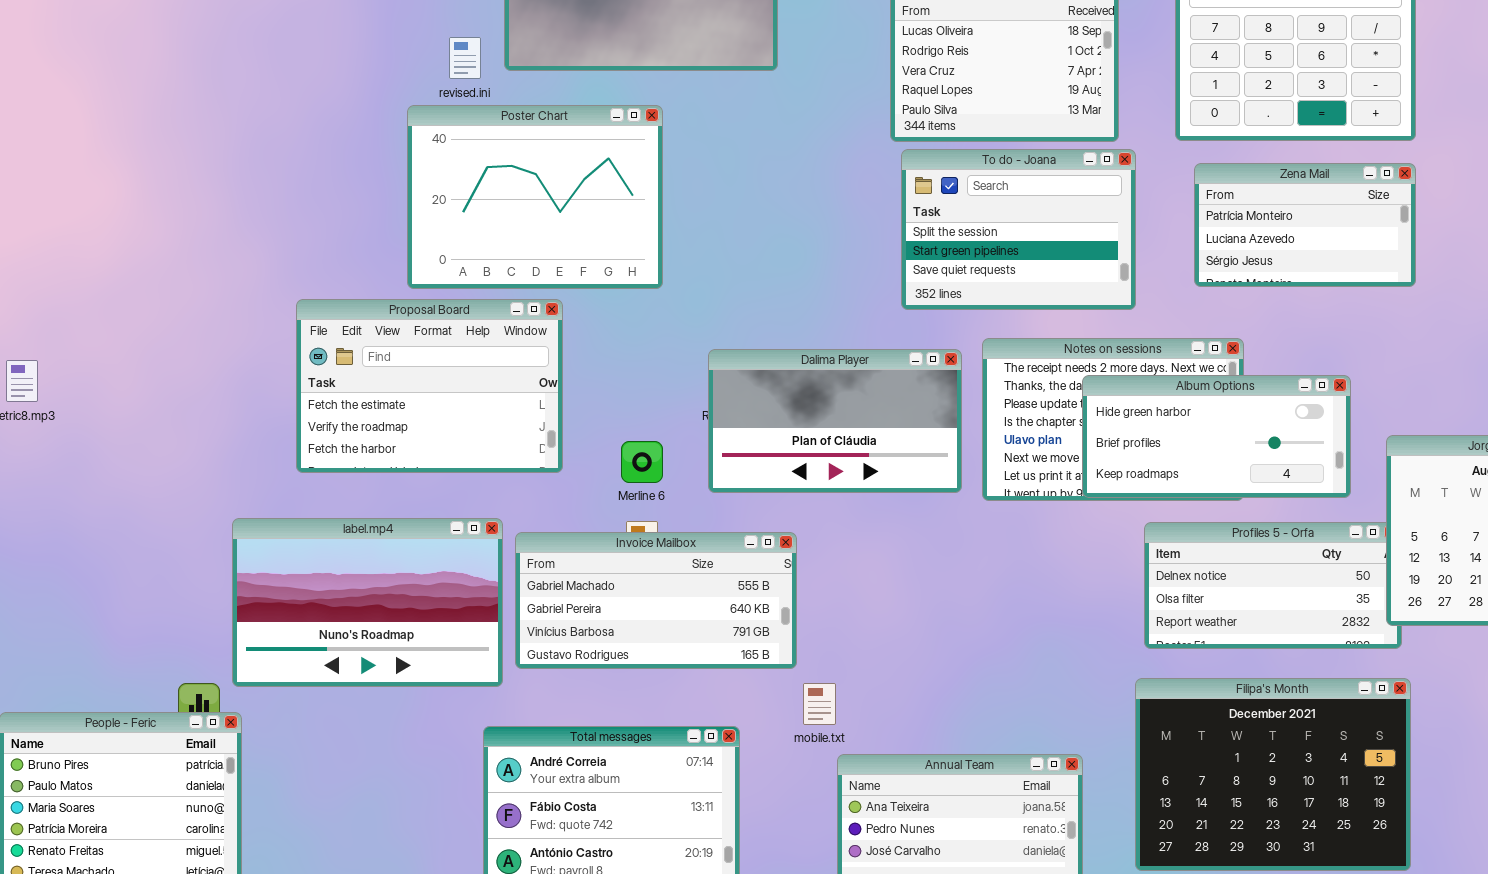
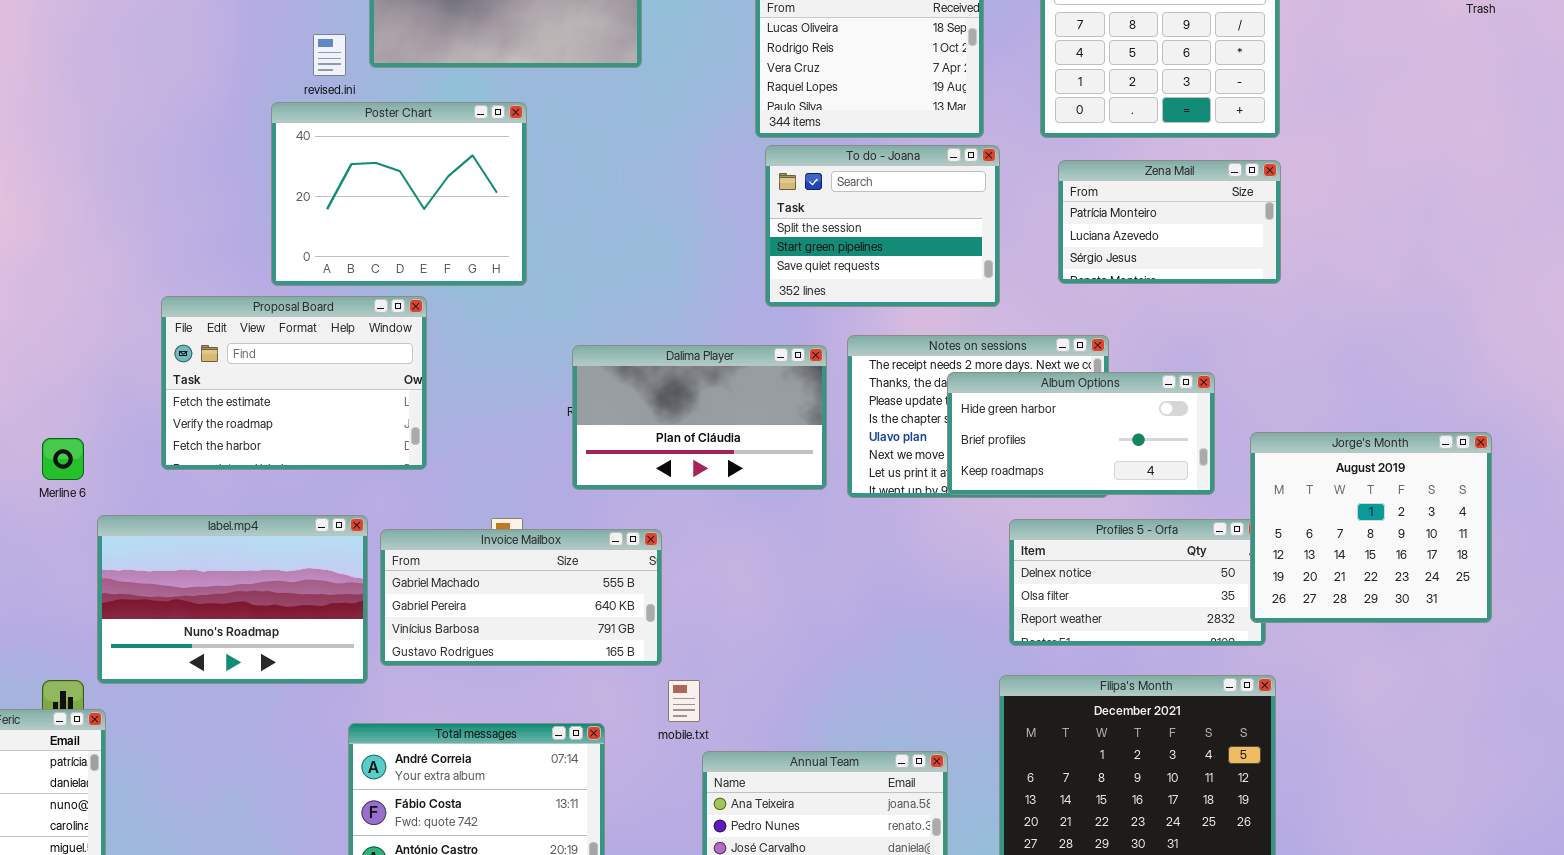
Merline 6: [621,441,663,483] -> [42,438,84,480], moved

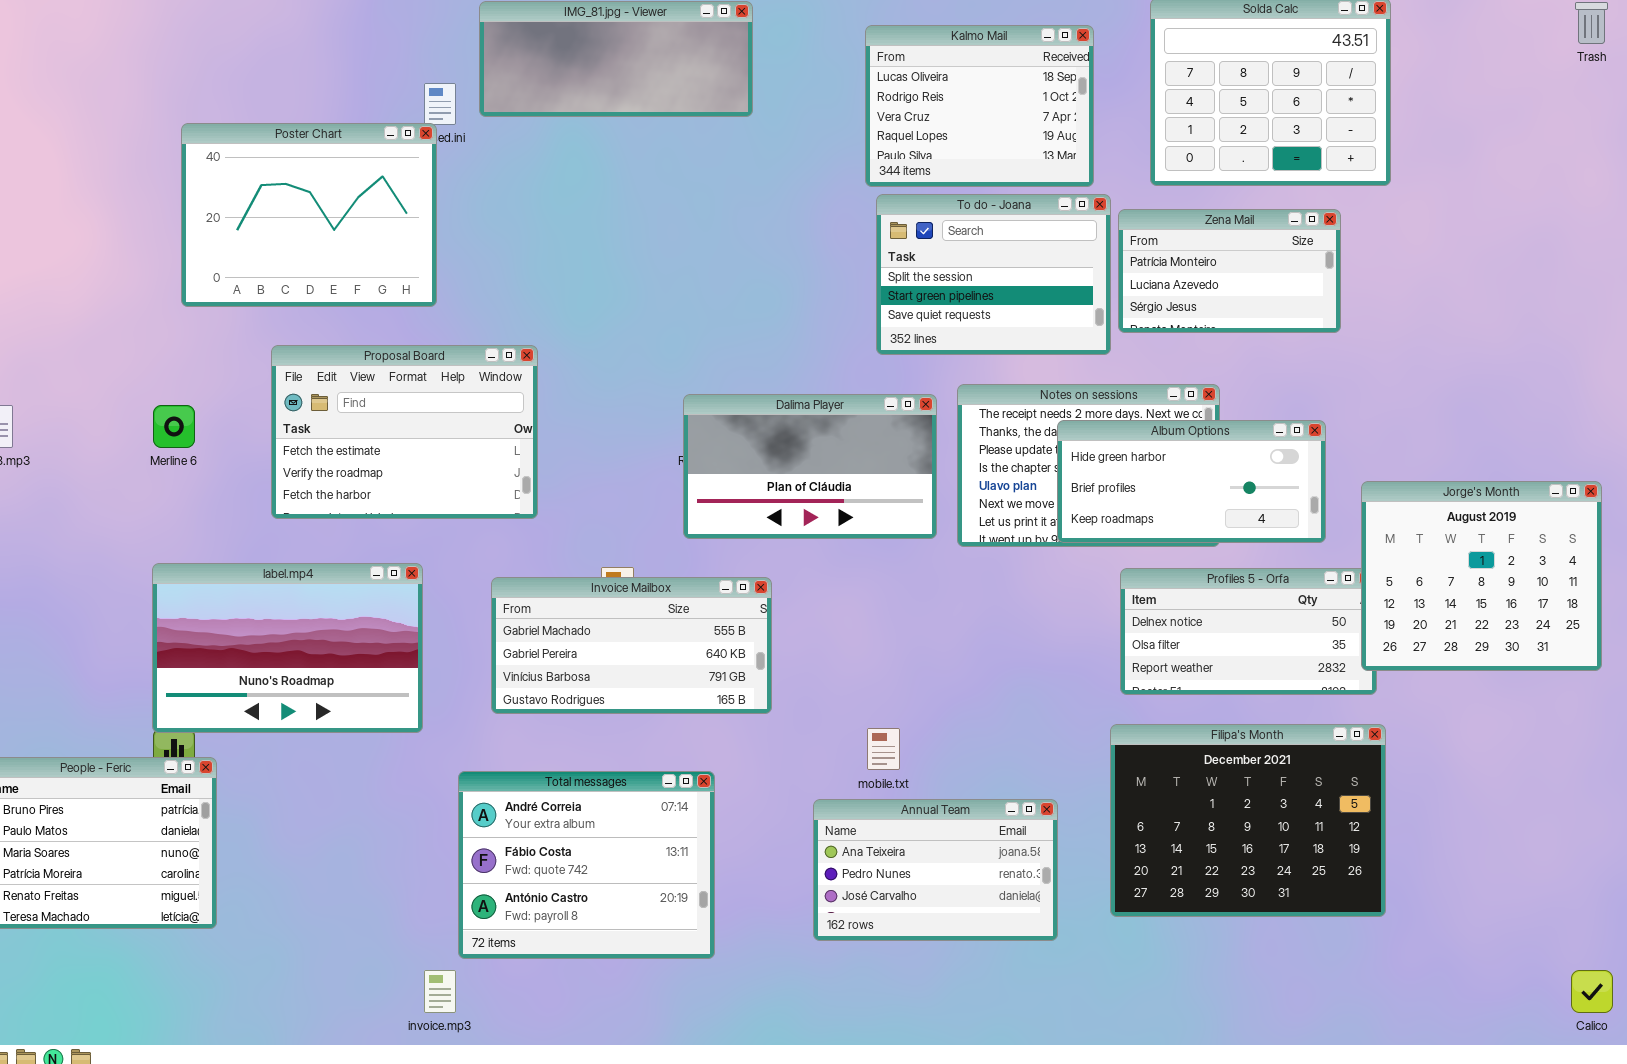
Poster Chart: [271,102,527,286] -> [181,123,437,307], moved
Zena Mail: [1058,160,1281,284] -> [1118,209,1341,333], moved
Merline 6: [42,438,84,480] -> [153,405,195,448], moved
label.mp4: [97,515,368,684] -> [152,563,423,733], moved
mobile.txt: [668,680,700,722] -> [867,728,900,770], moved

